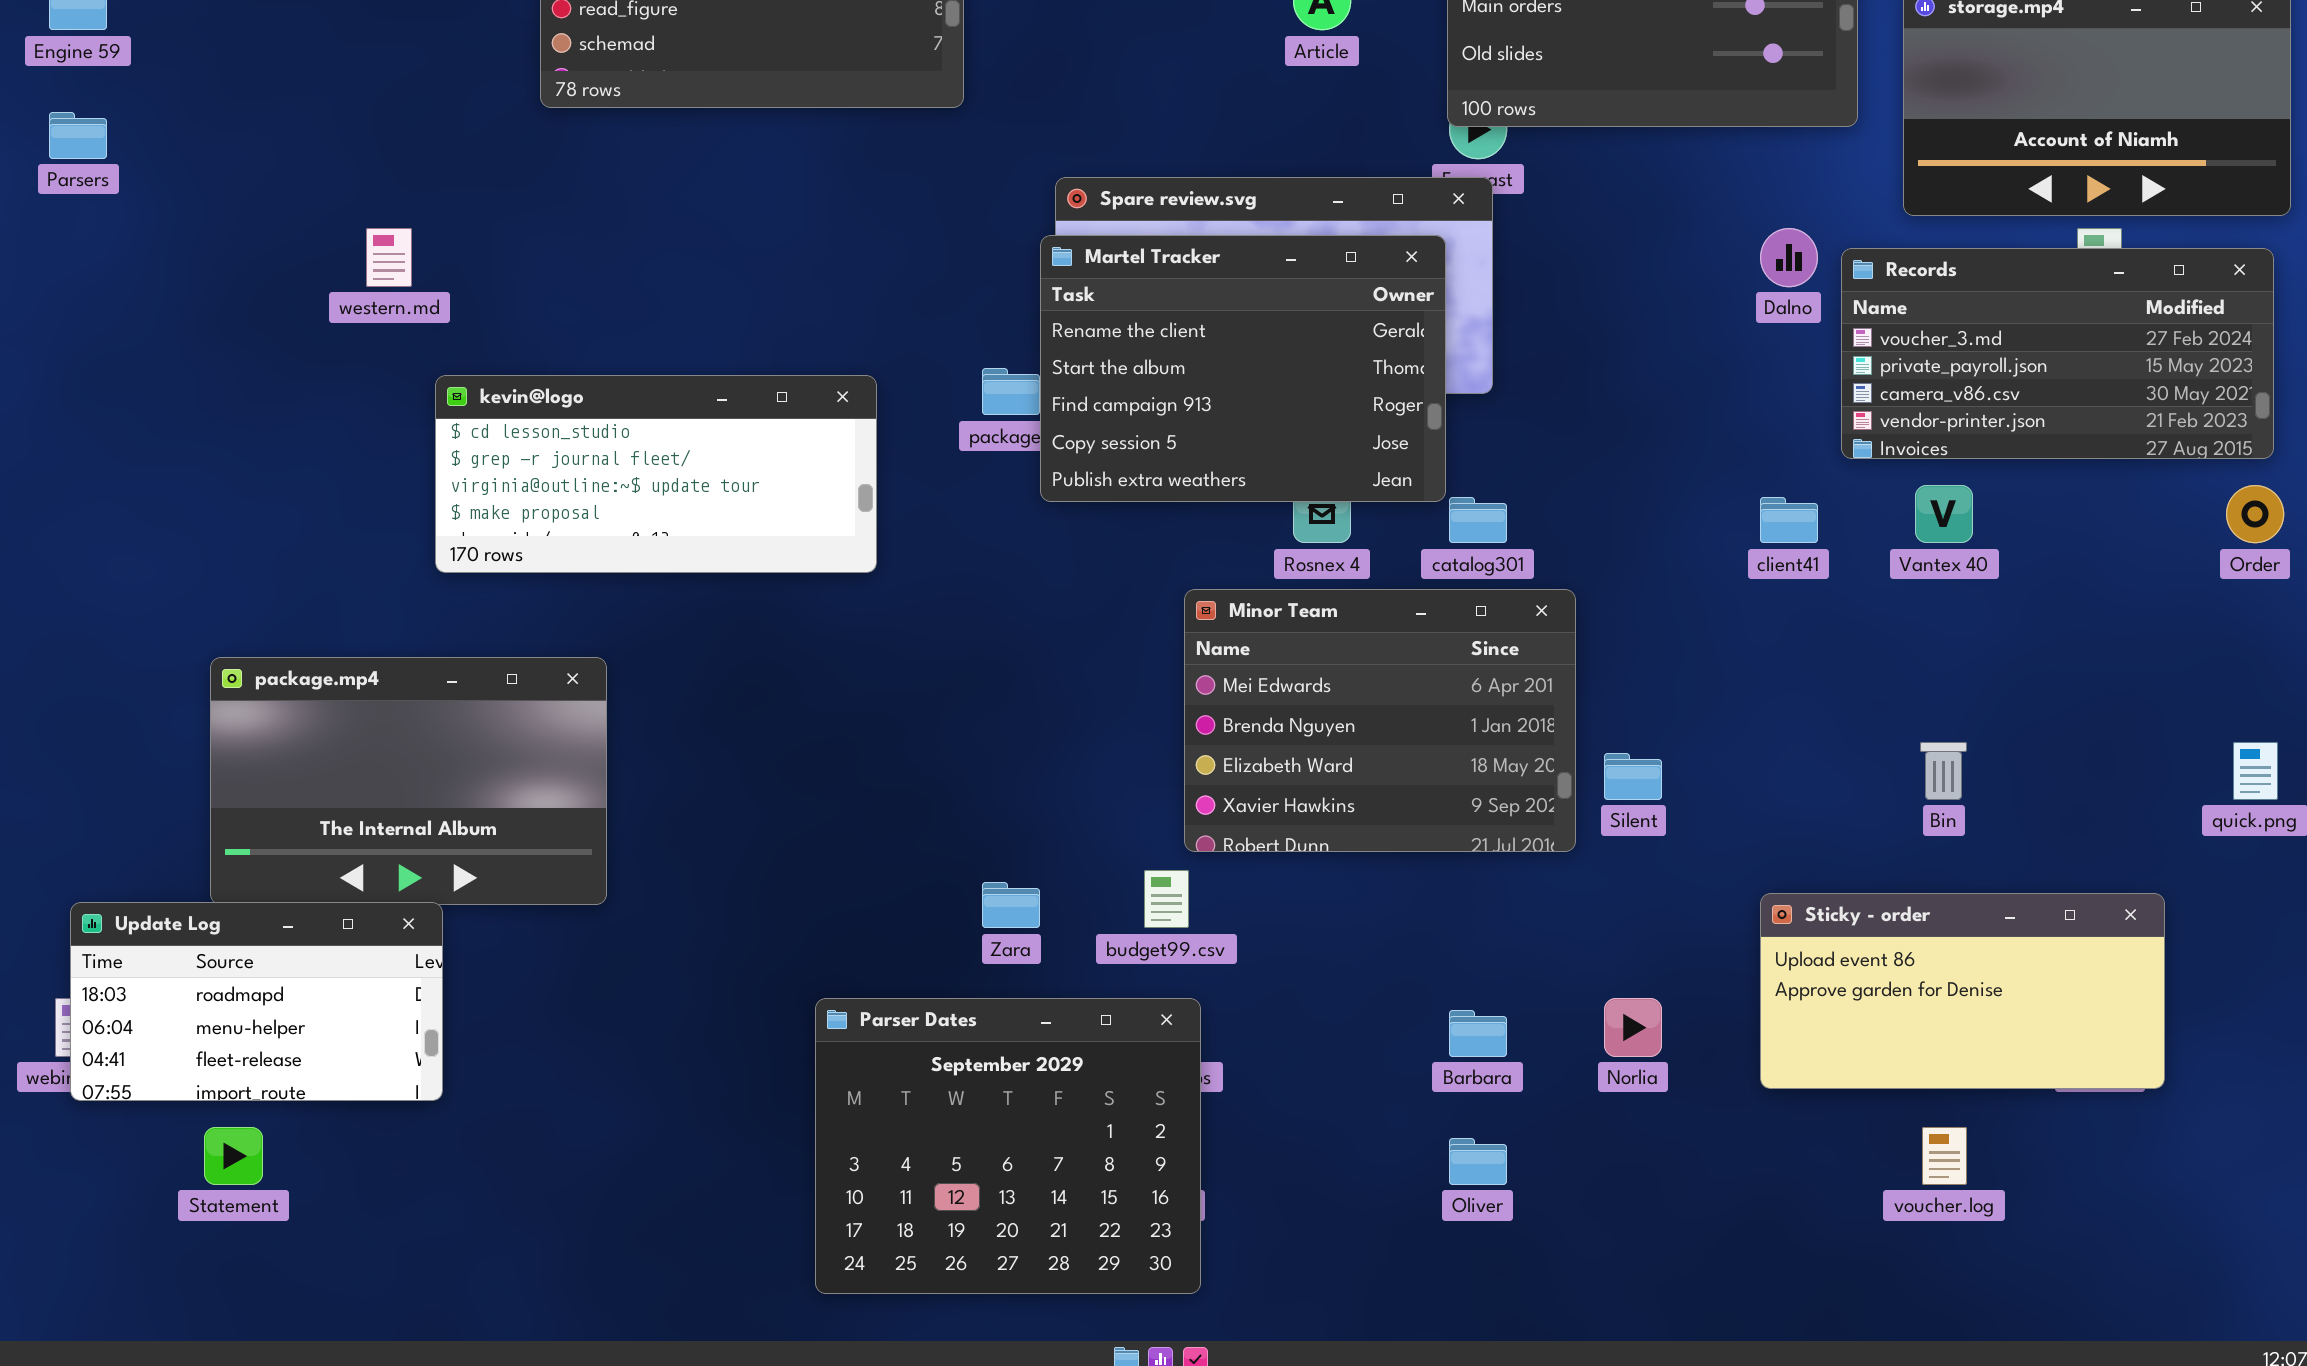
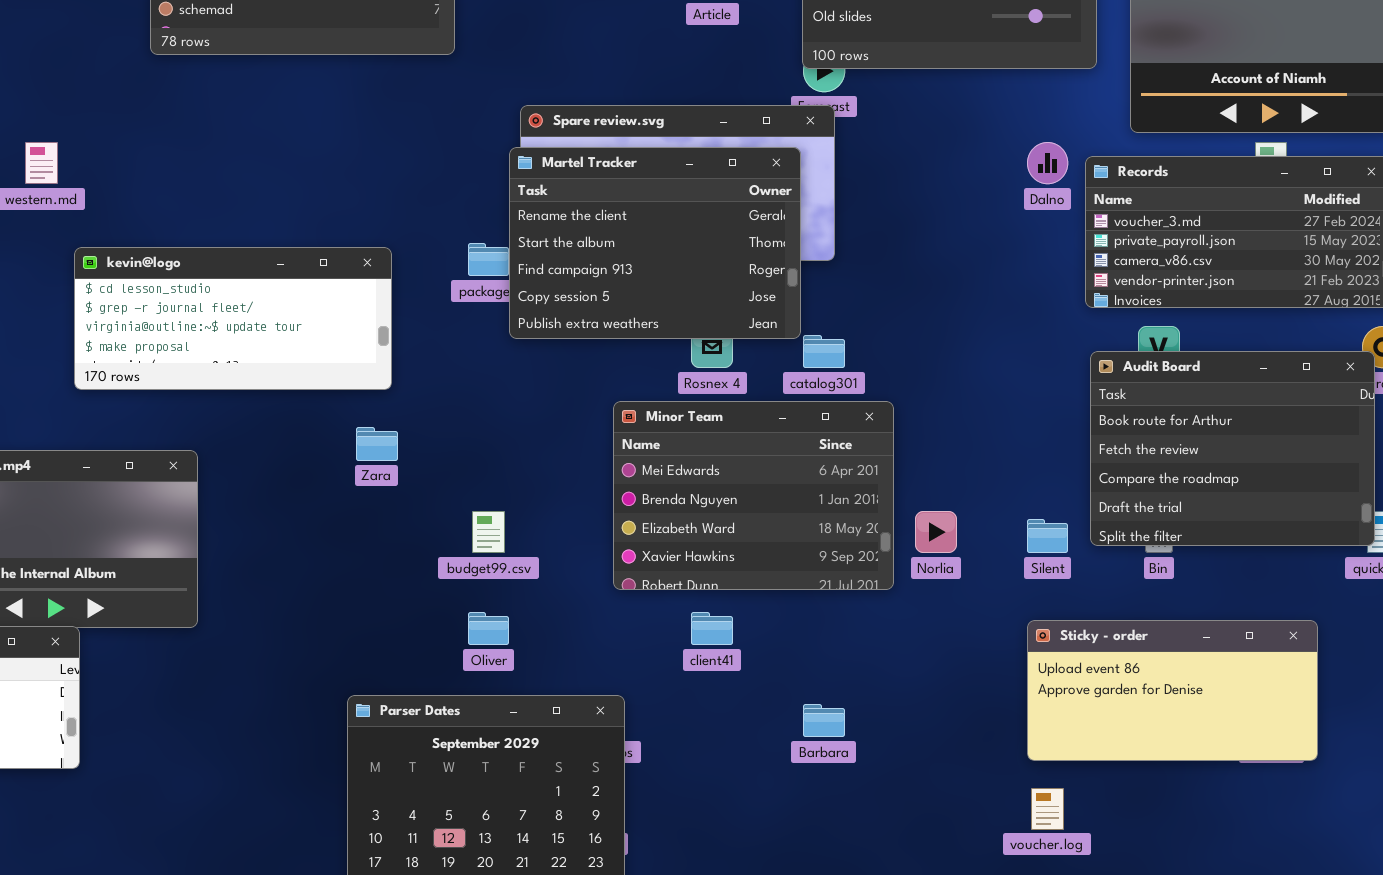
client41: [1760,497,1818,543] -> [691,612,733,645], moved
Audit Board: none -> [1090,351,1375,546], opened
Silent: [1604,753,1662,800] -> [1027,519,1068,553], moved
budget99.csv: [1144,870,1189,928] -> [472,511,505,553], moved
Zara: [982,882,1040,928] -> [356,427,398,461], moved
Norlia: [1604,998,1662,1057] -> [915,511,957,553], moved
voucher.log: [1922,1127,1967,1185] -> [1031,788,1064,830], moved
Oliver: [1449,1138,1507,1185] -> [468,612,509,645], moved

